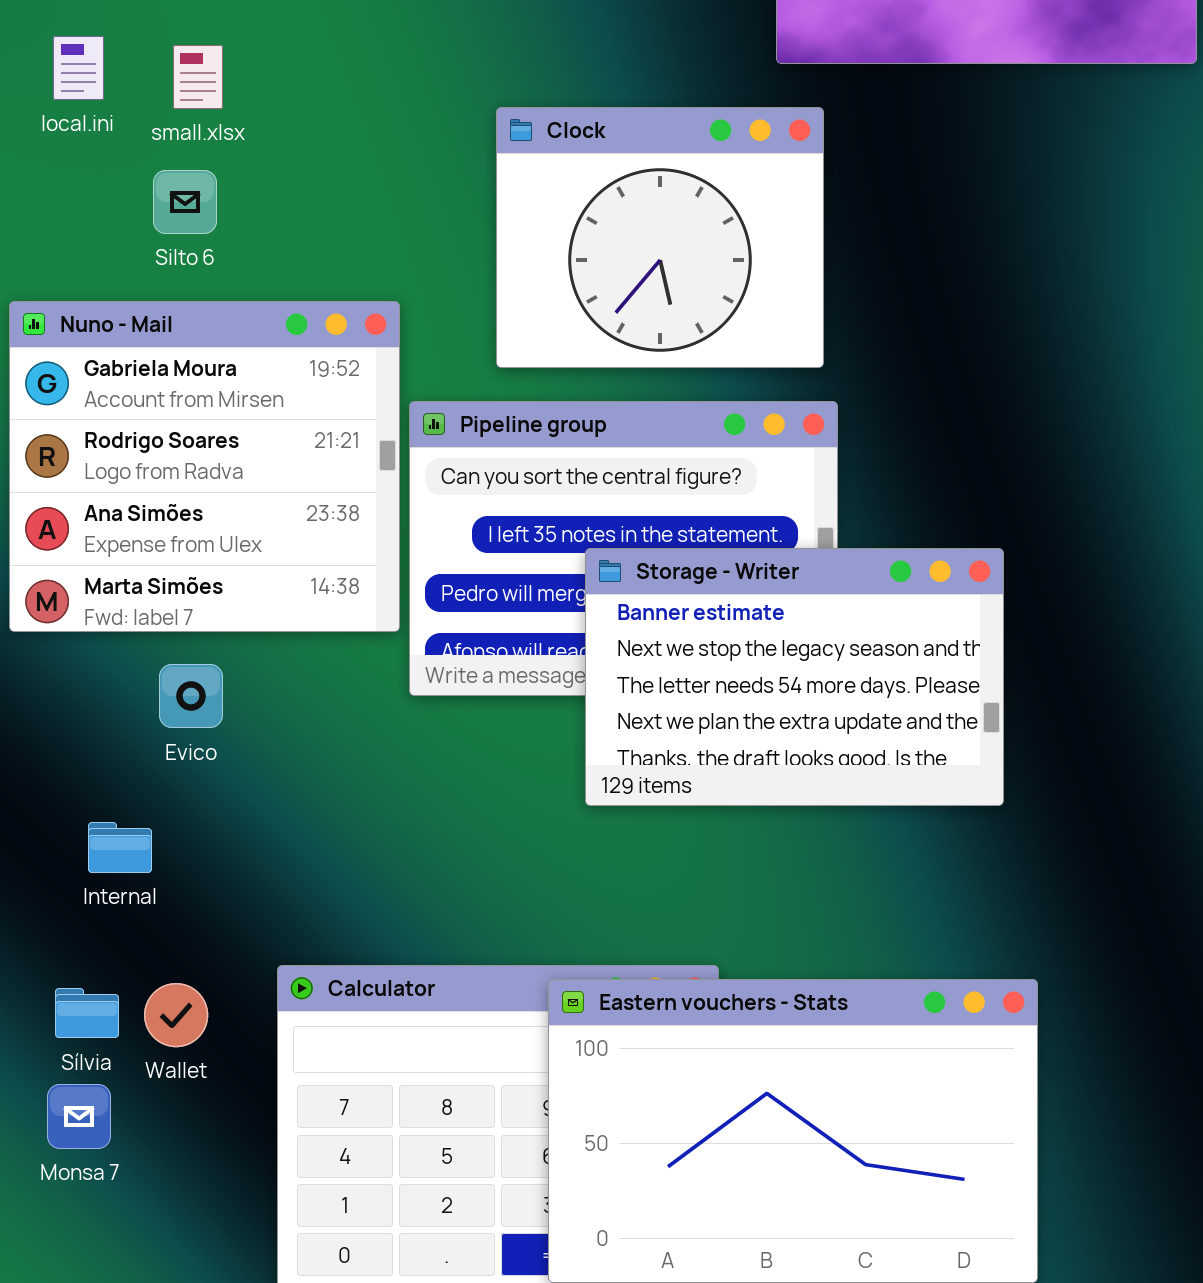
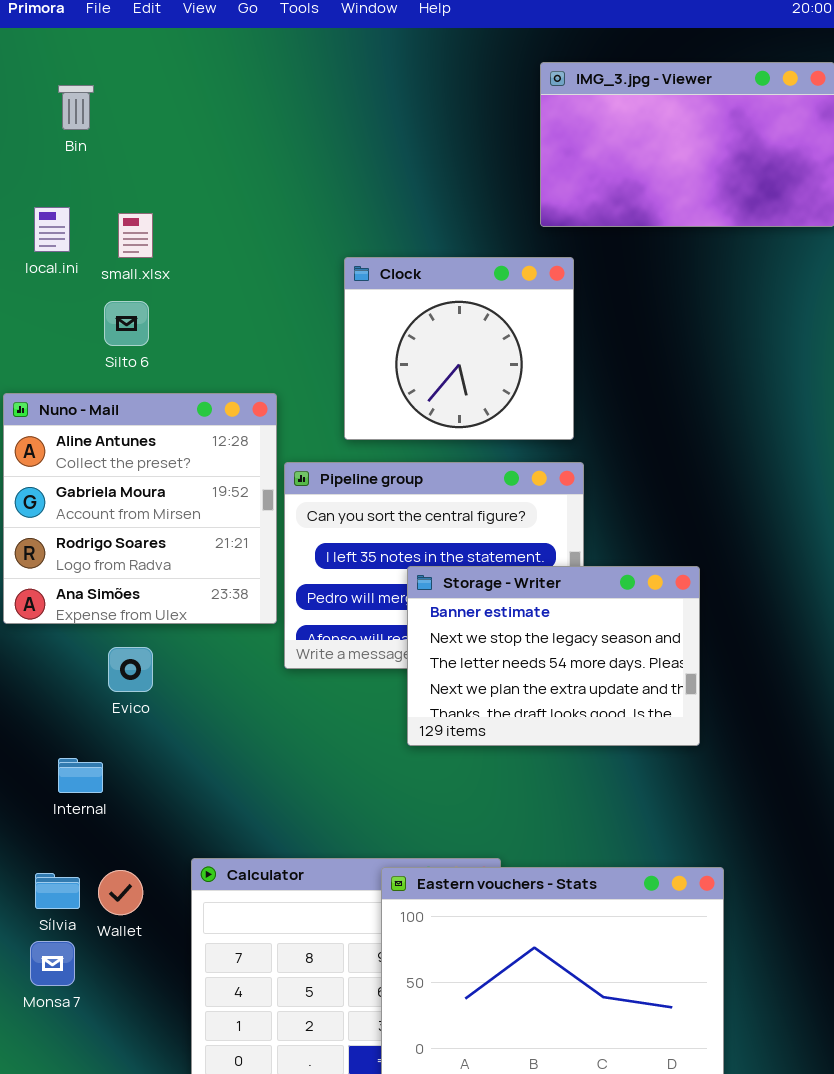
Nuno - Mail: [9,301,400,632] -> [3,393,277,624], scrolled up 1 row

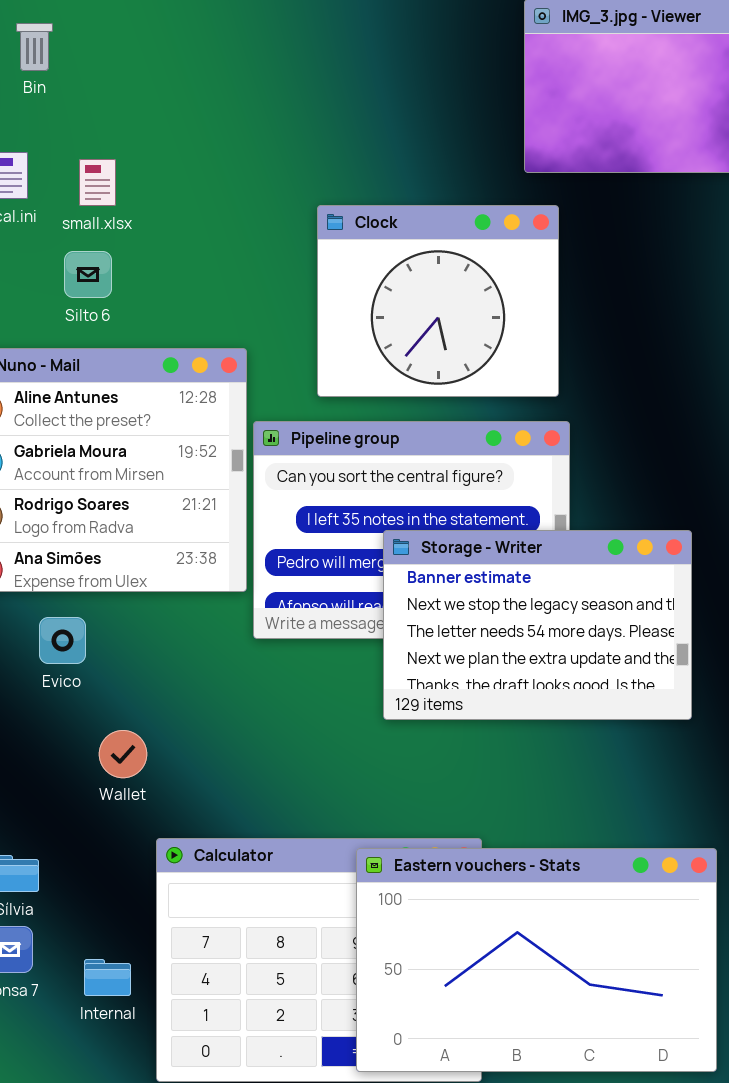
Evico: [108,647,153,692] -> [39,617,86,664], moved
Internal: [58,758,103,793] -> [84,959,131,996], moved
Wallet: [98,870,143,915] -> [99,730,147,778], moved

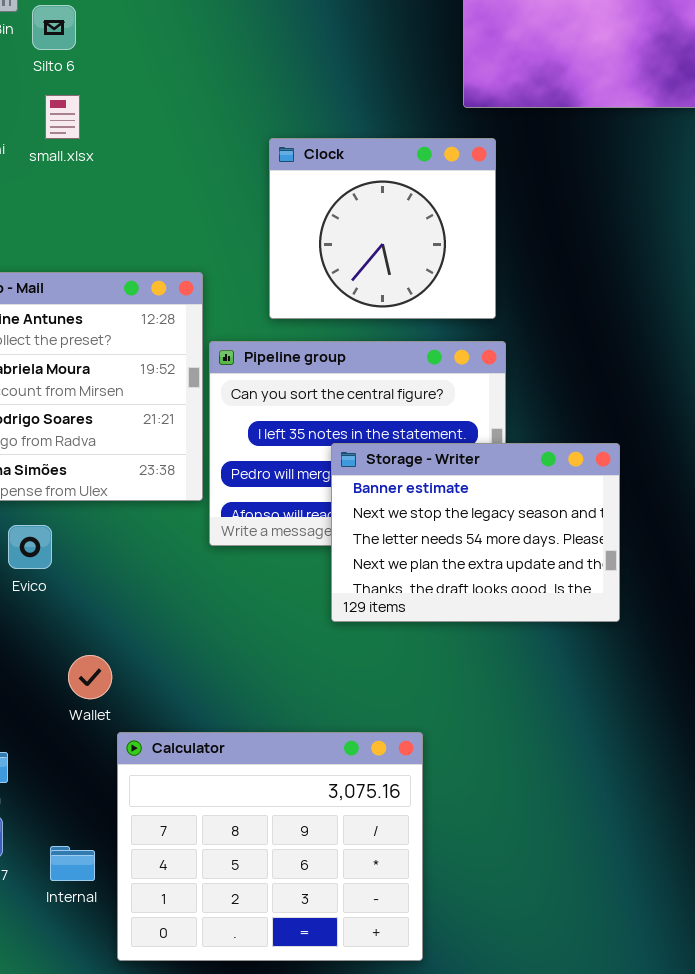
Silto 6: [64,251,112,298] -> [32,5,76,50], moved
Wallet: [99,730,147,778] -> [68,655,112,699], moved
Eastern vouchers - Stats: [356,848,717,1072] -> none, closed

